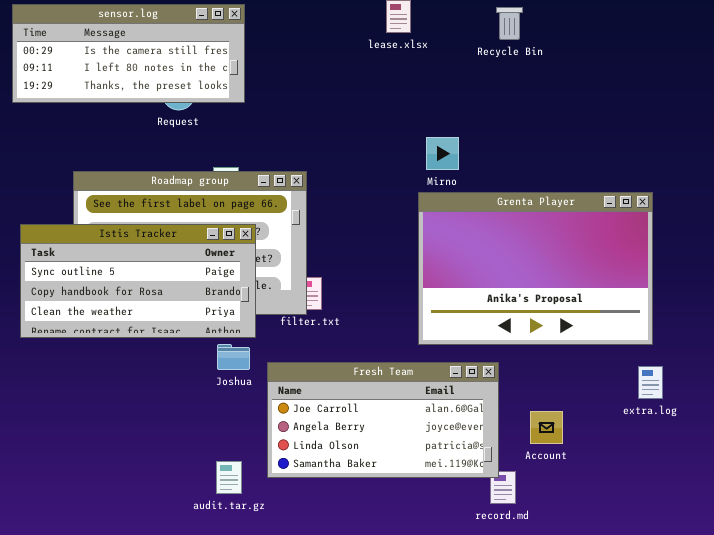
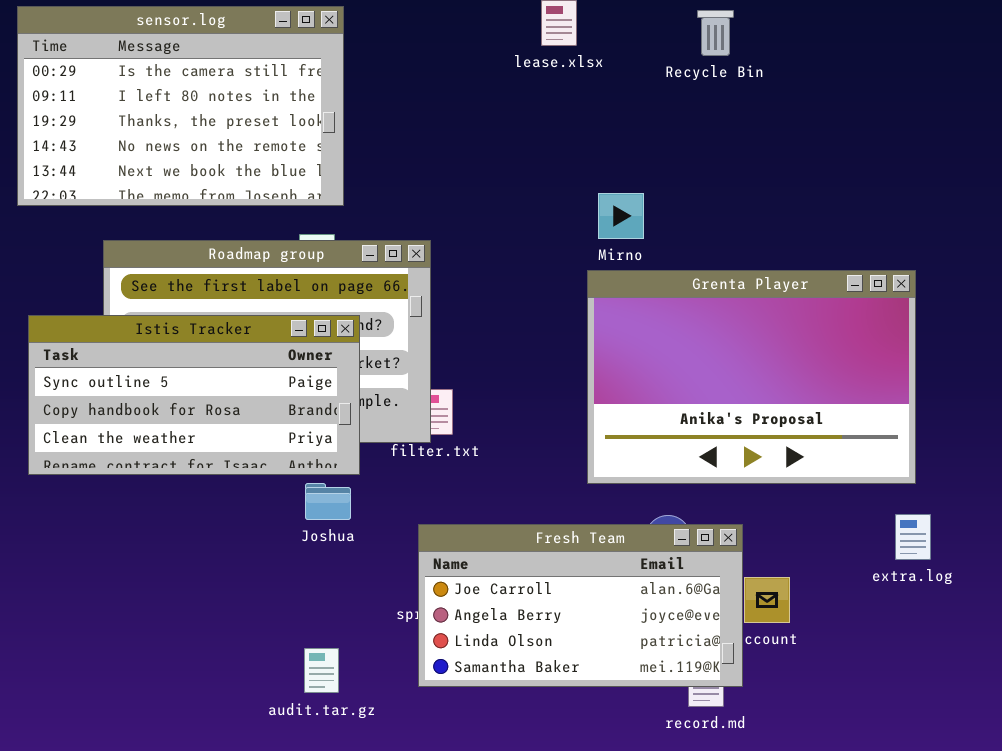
sensor.log: [12,4,245,103] -> [17,6,344,206], resized
Fresh Team: [267,362,499,478] -> [418,524,743,687], moved

